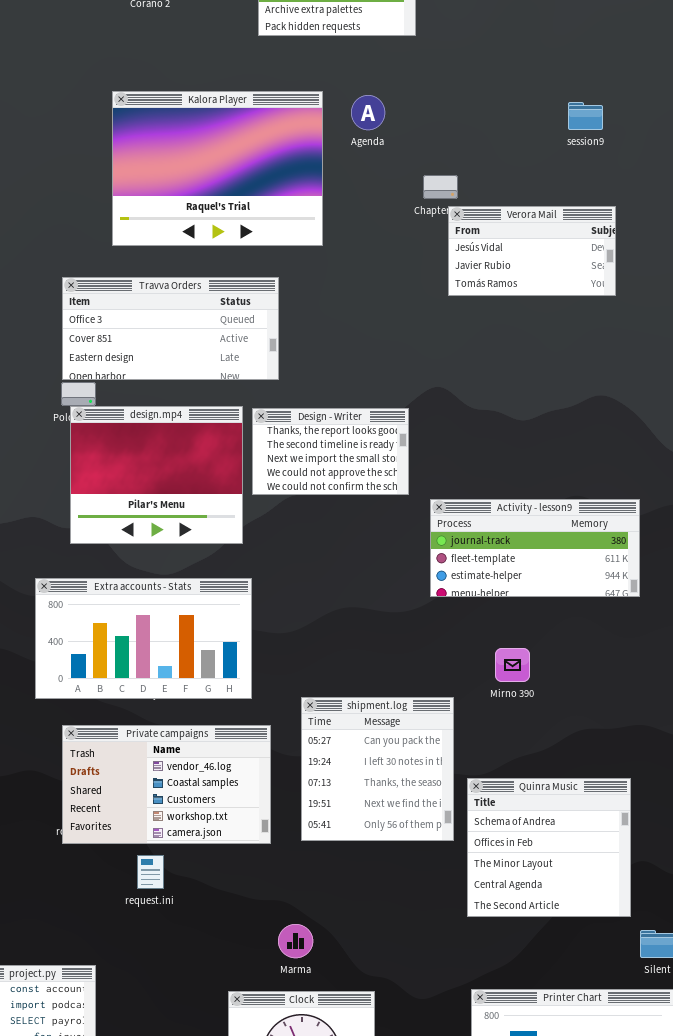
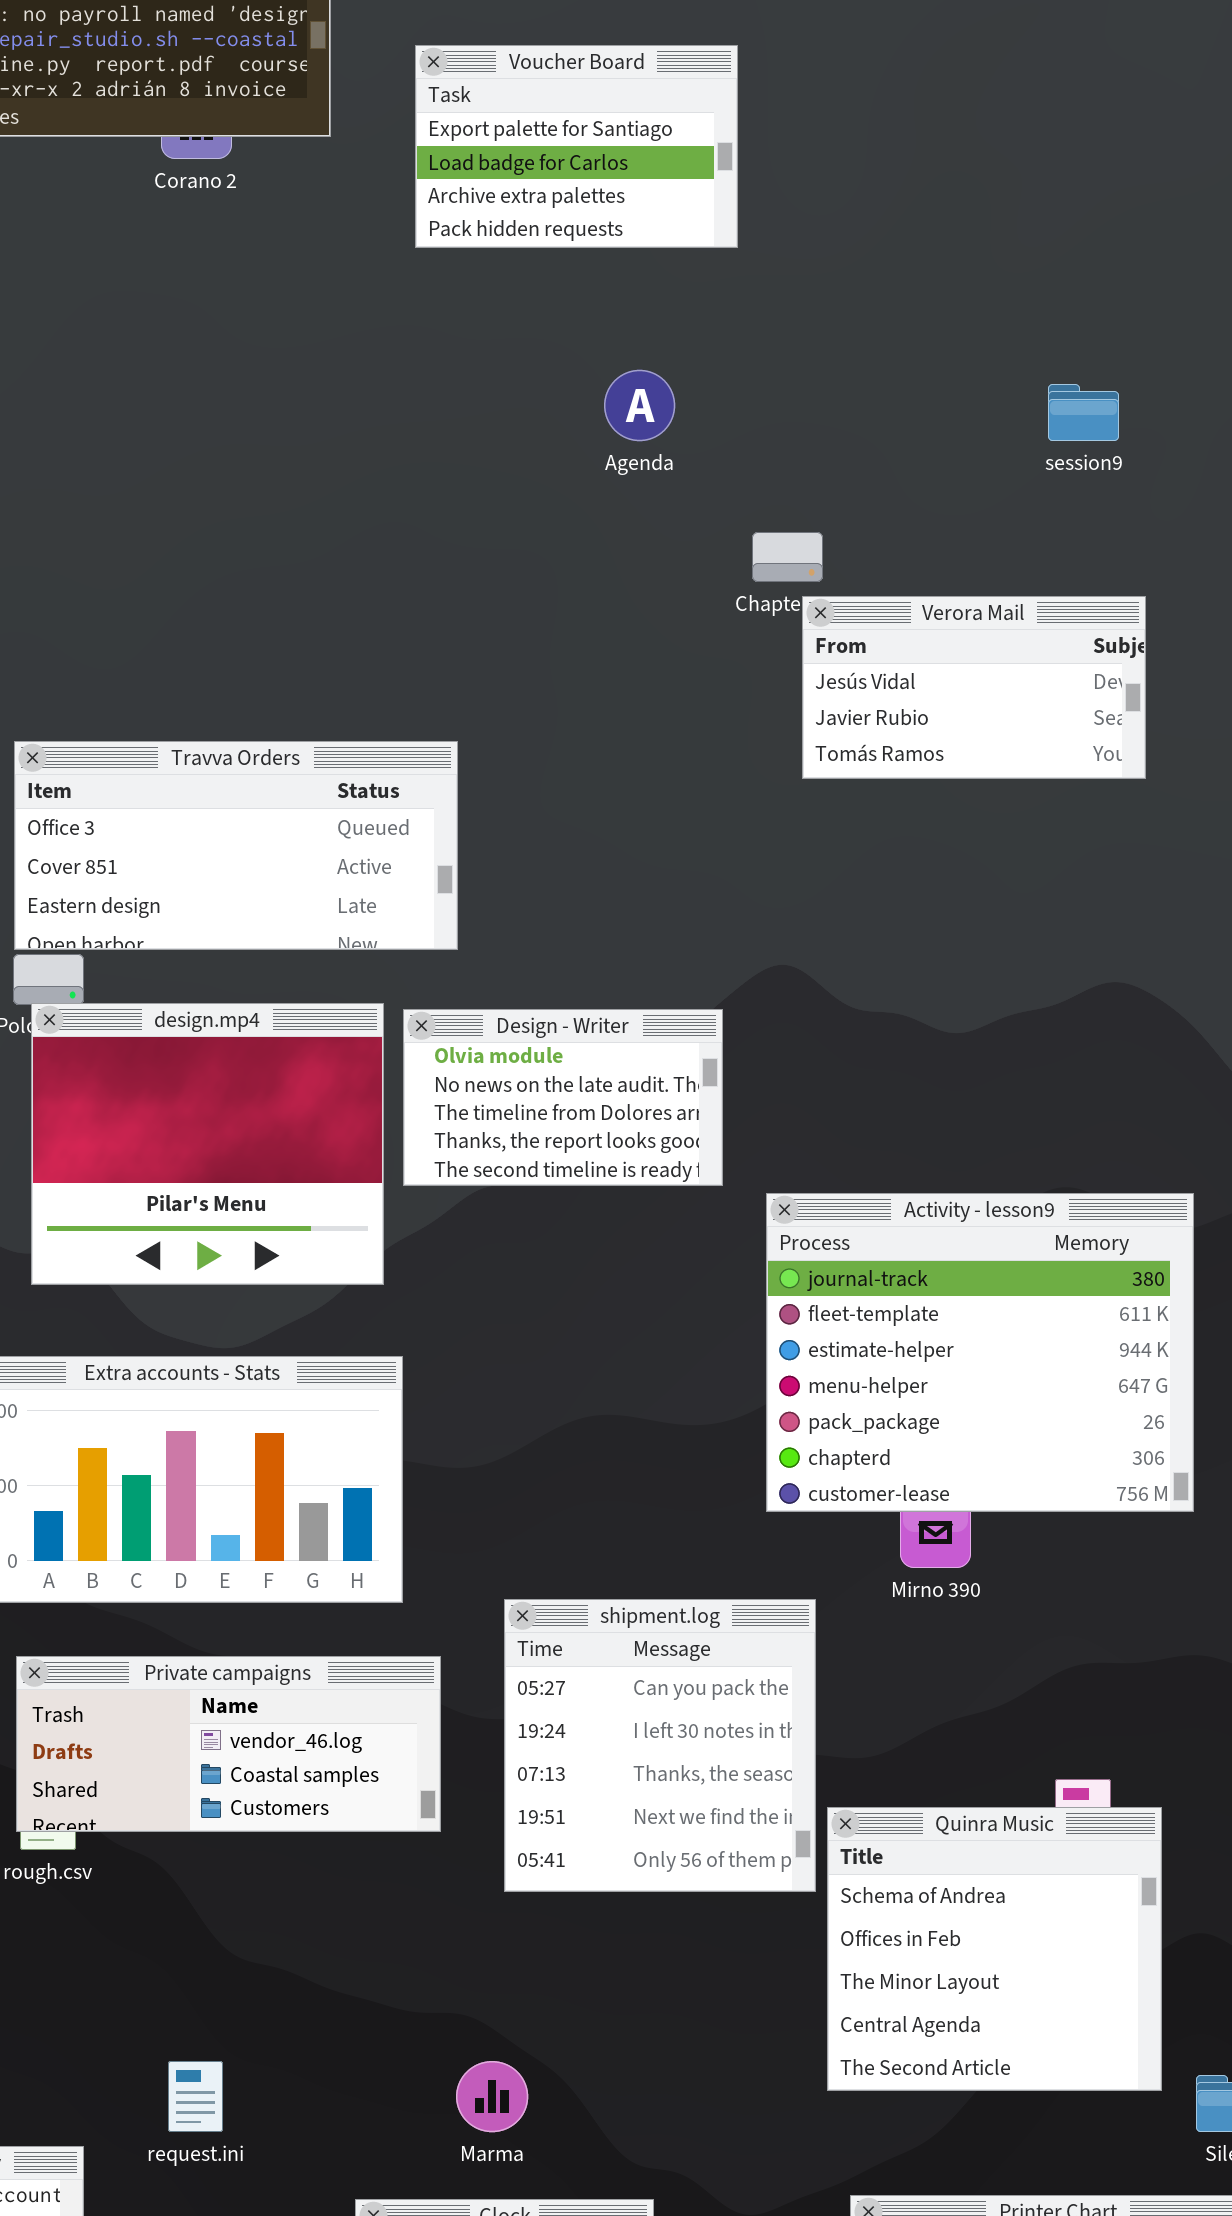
Kalora Player: [112,91,323,246] -> none, closed
Design - Writer: [252,408,409,495] -> [403,1009,723,1186], scrolled up 3 rows
Activity - lesson9: [430,499,640,597] -> [766,1193,1194,1512], resized
Private campaigns: [62,725,271,844] -> [16,1656,441,1832], resized
Quinra Music: [467,778,631,917] -> [827,1807,1162,2091], moved
request.ini: [137,855,164,889] -> [168,2061,223,2132], moved

